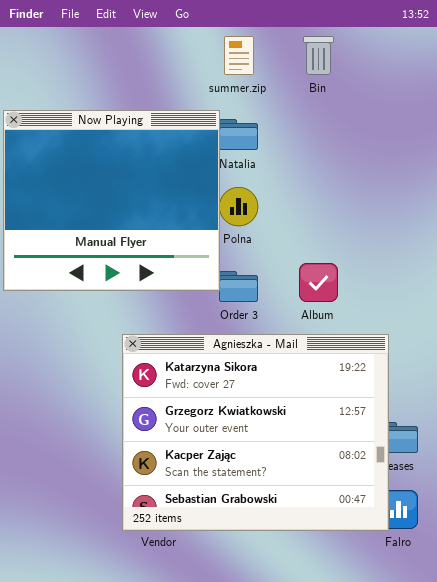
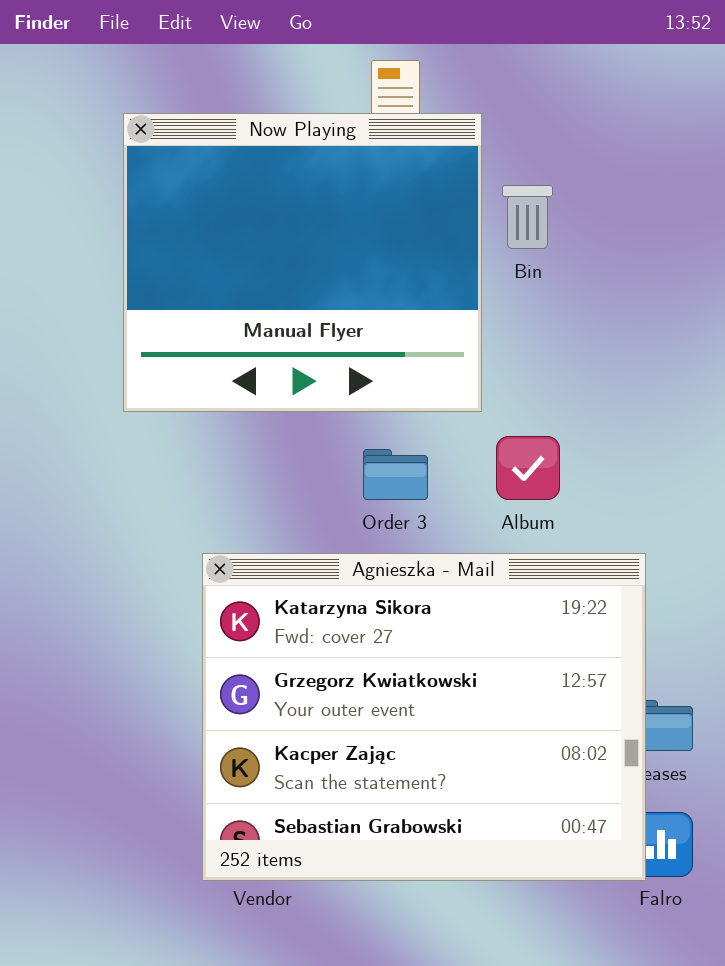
Bin: [303,36,334,75] -> [502,185,553,249], moved
Now Playing: [3,110,220,291] -> [123,113,482,412], moved

